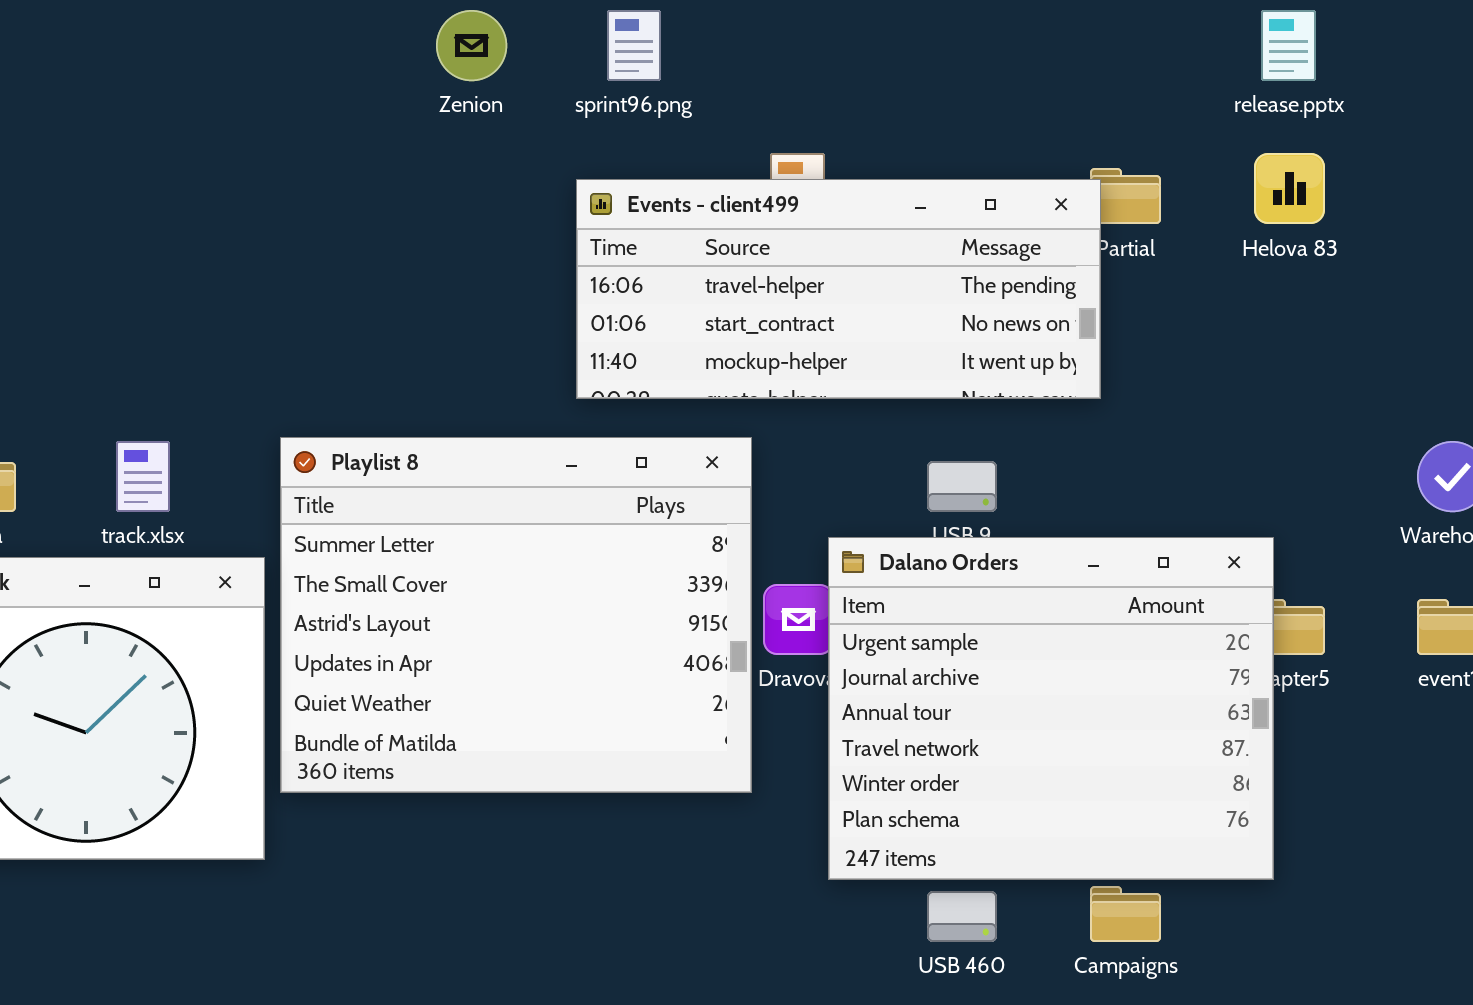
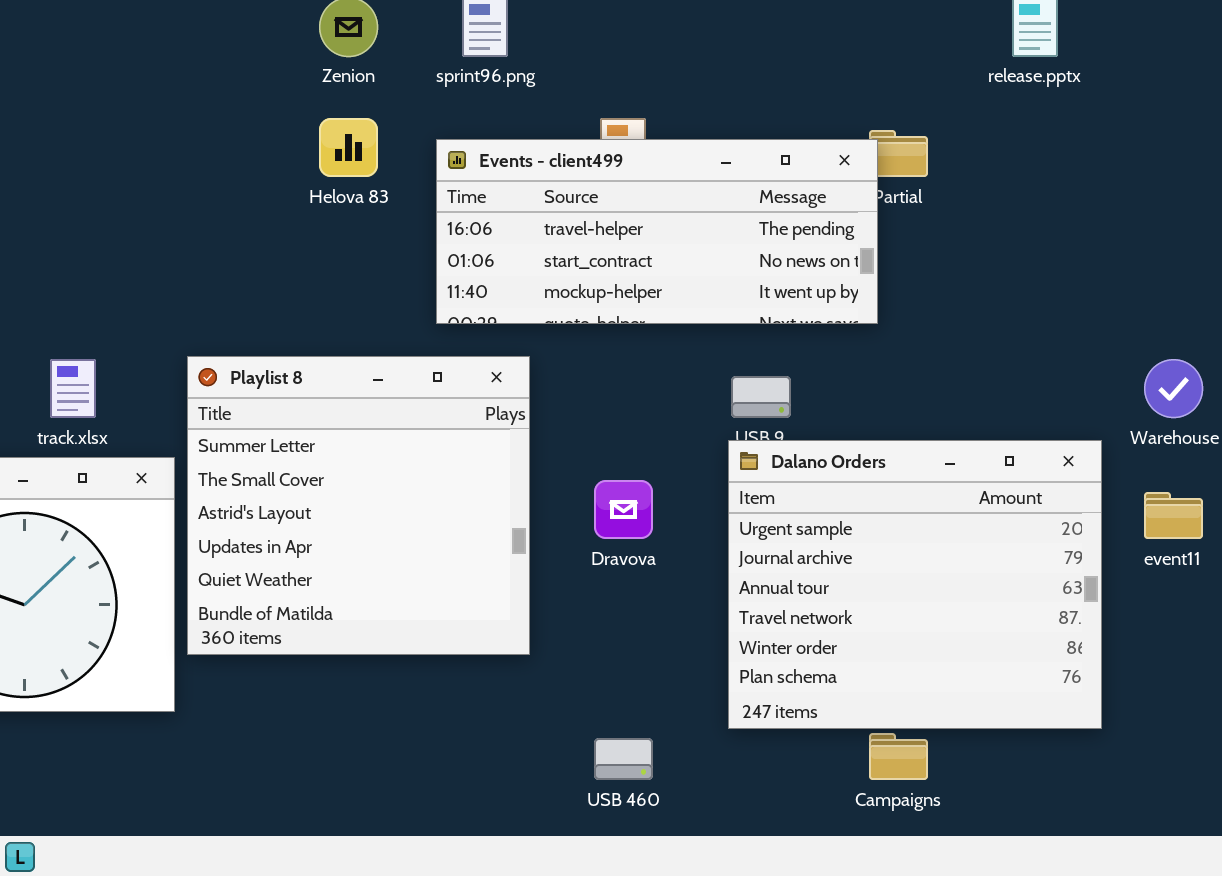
Helova 83: [1254,153,1325,224] -> [319,118,378,177], moved
Playlist 8: [280,437,752,793] -> [187,356,530,655], resized
Dalano Orders: [828,537,1274,880] -> [728,440,1102,729], moved
USB 460: [927,891,997,942] -> [594,738,653,780], moved

